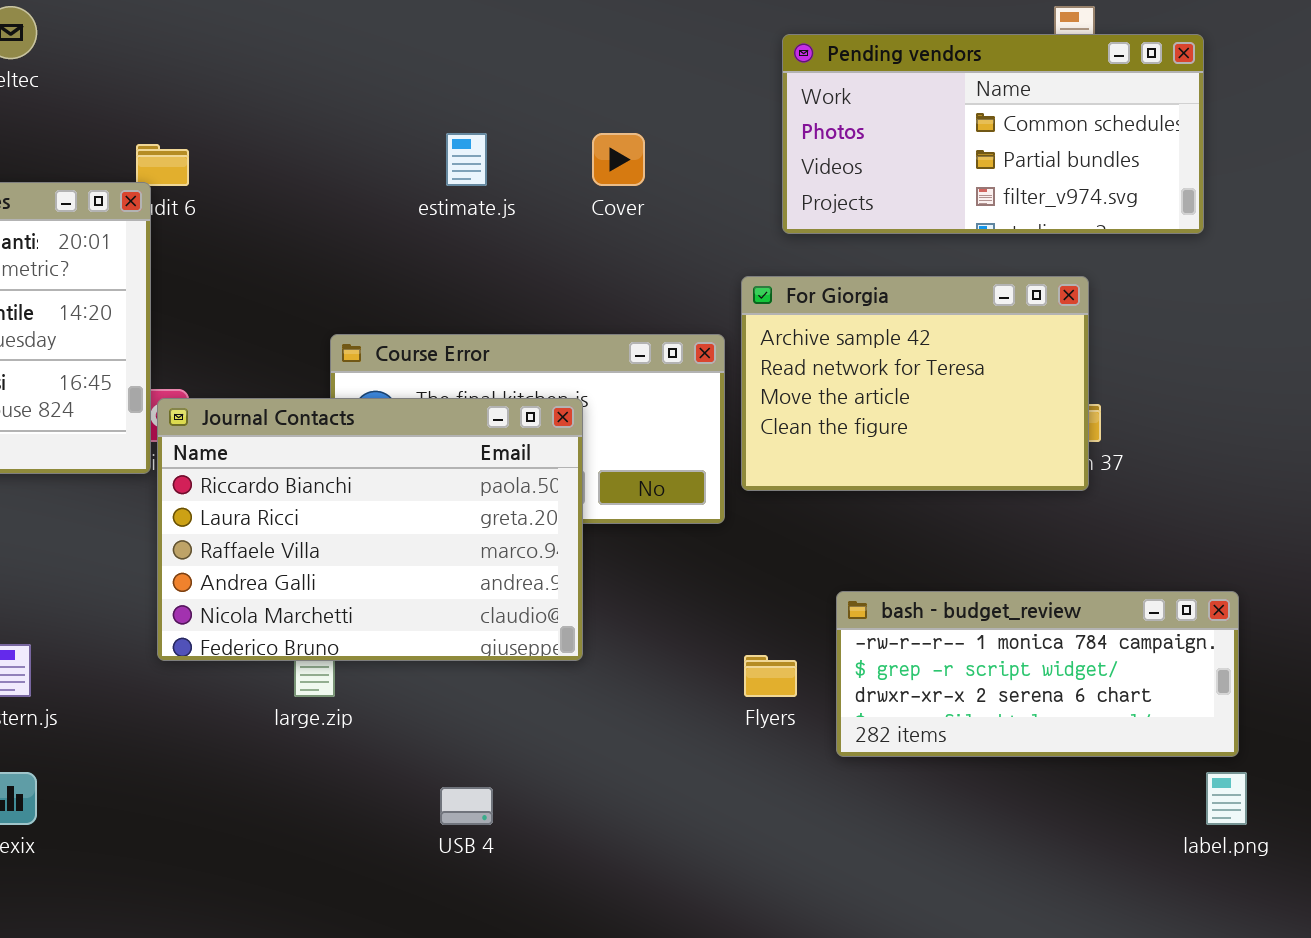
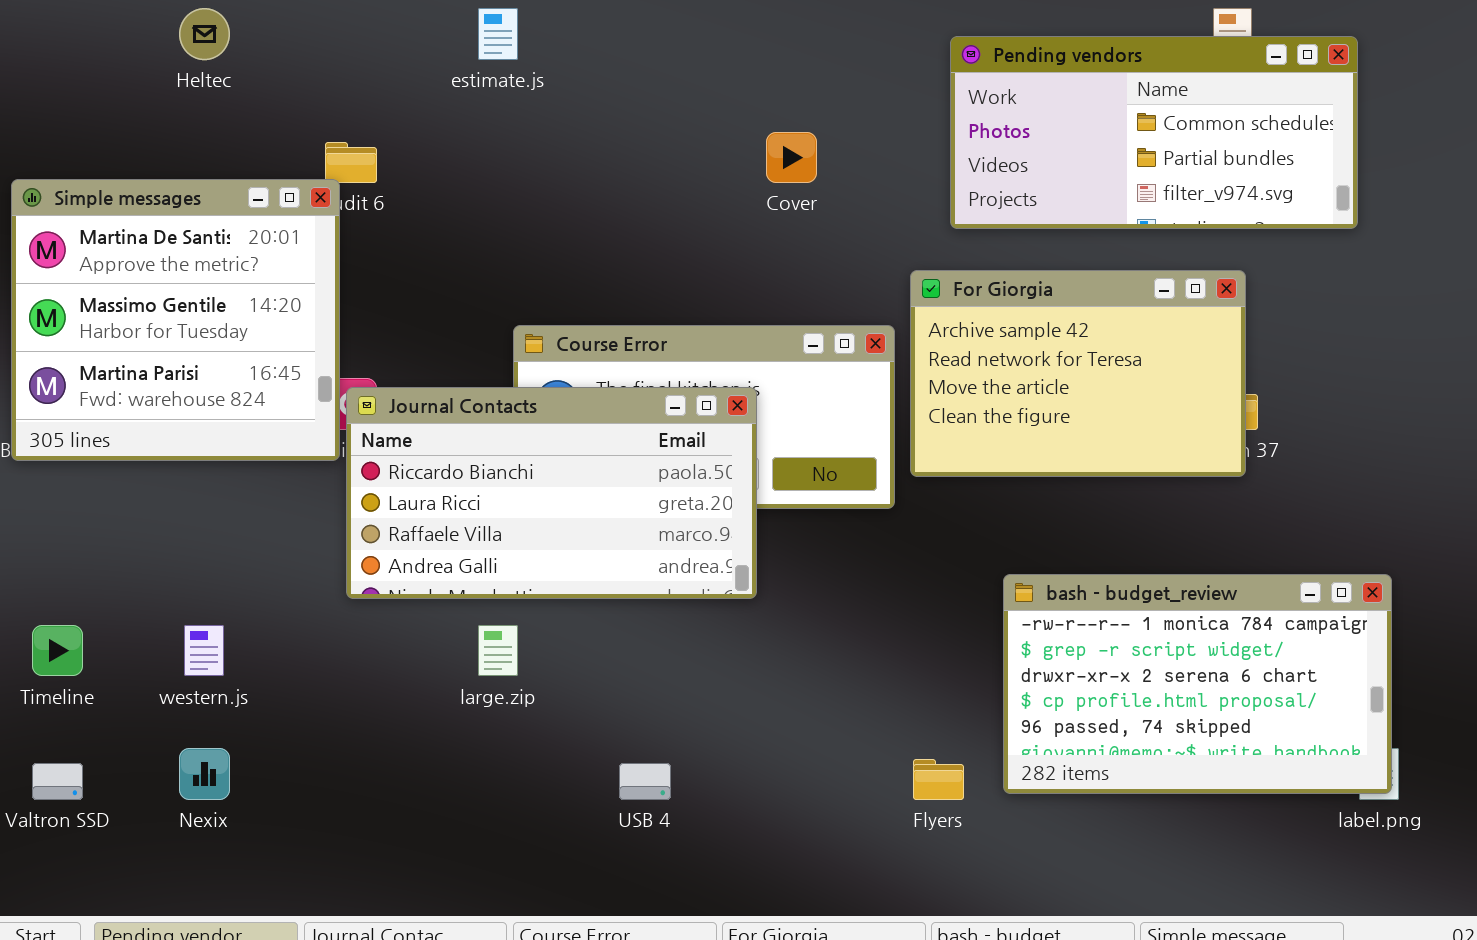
estimate.js: [446,133,487,186] -> [478,8,518,60], moved
Journal Contacts: [157,398,583,661] -> [346,387,757,599], resized
bash - budget_review: [836,591,1239,757] -> [1003,574,1392,794], resized
Flyers: [744,655,797,697] -> [913,759,964,800], moved

